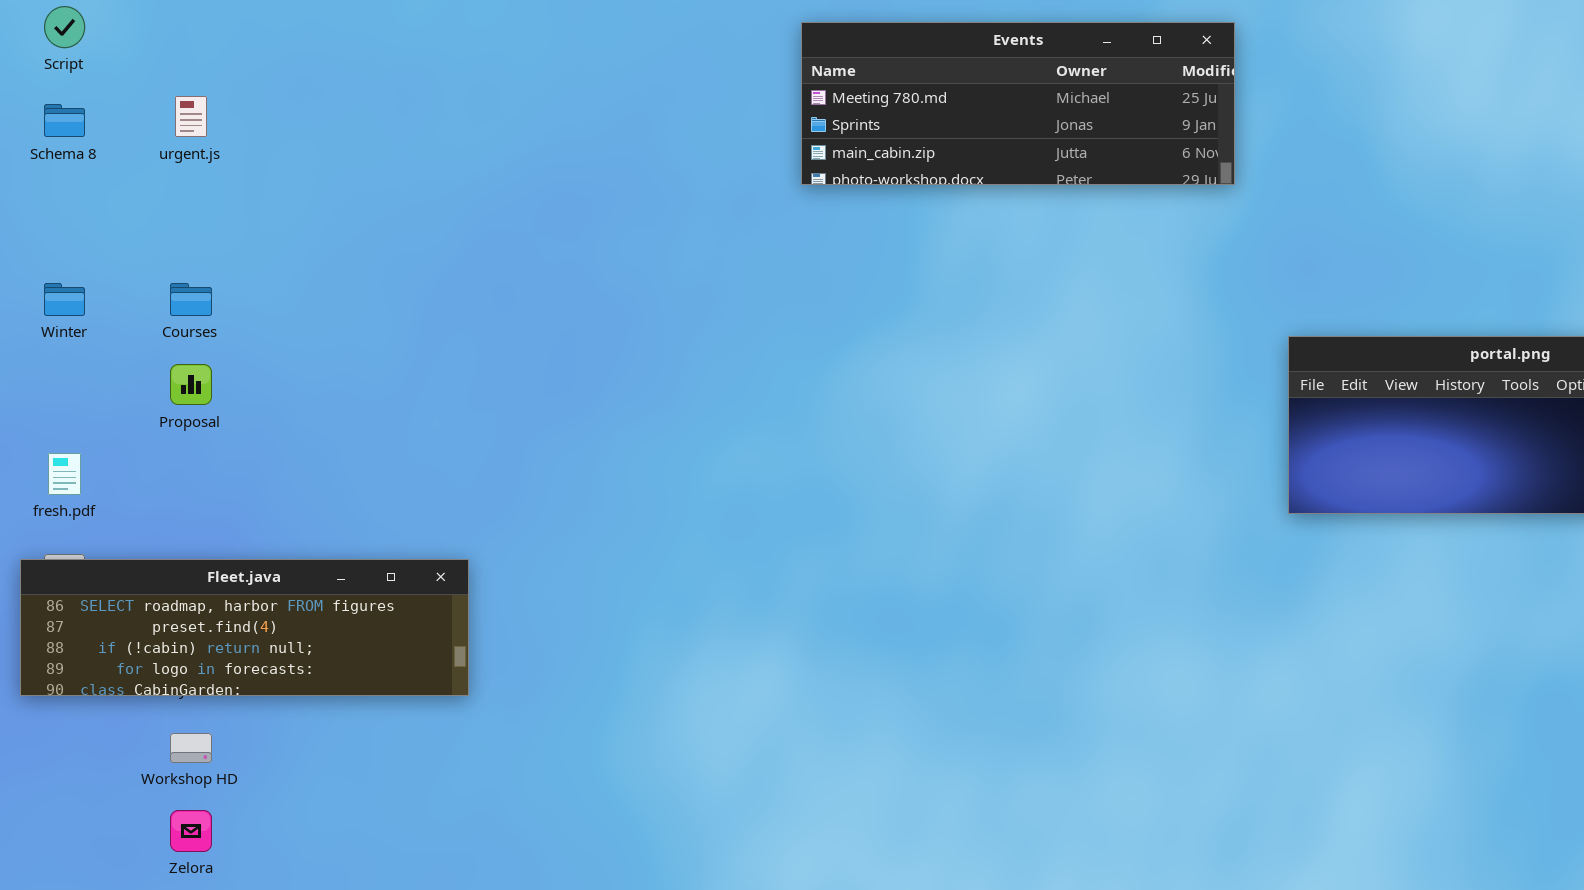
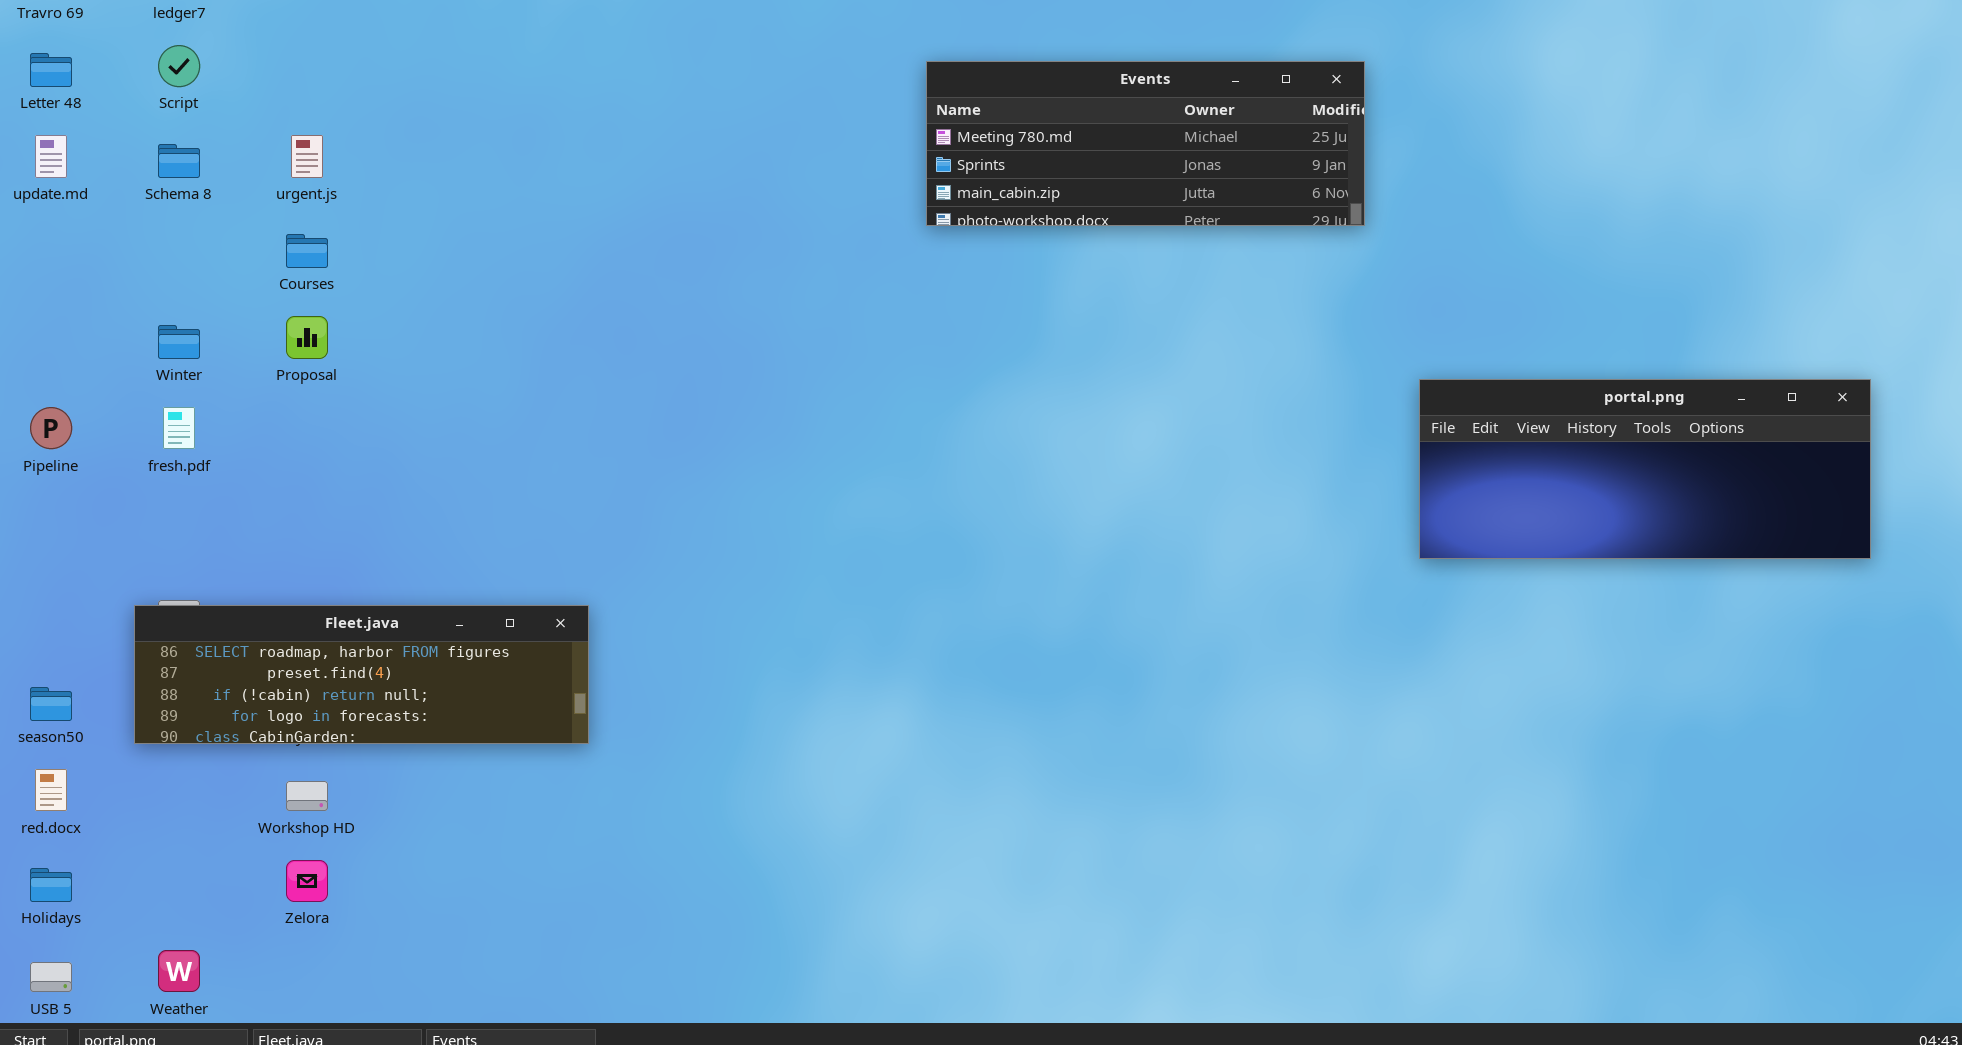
Courses: [170,283,212,316] -> [286,234,328,268], moved
Proposal: [170,364,212,405] -> [286,316,328,359], moved
fresh.pdf: [48,453,81,495] -> [163,407,195,449], moved

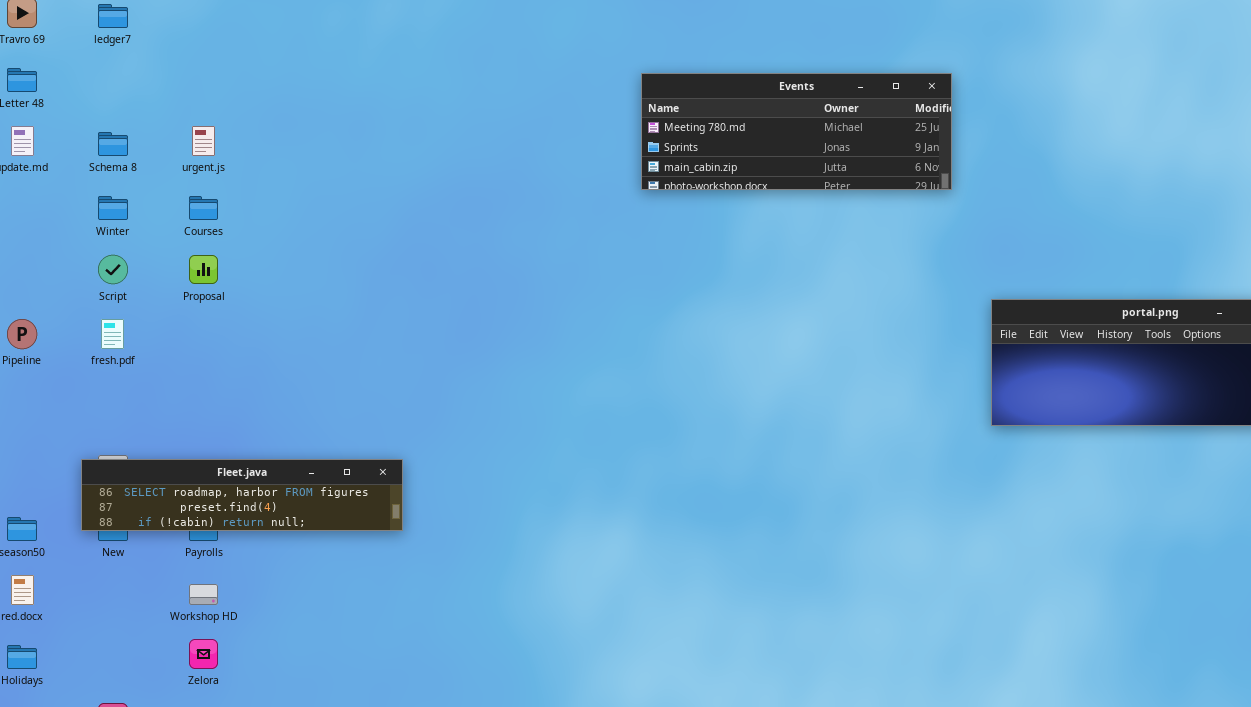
Script: [158,45,200,87] -> [98,255,128,284], moved
Winter: [158,325,200,359] -> [98,196,128,220], moved
Fleet.java: [134,605,589,744] -> [81,459,403,531], resized

